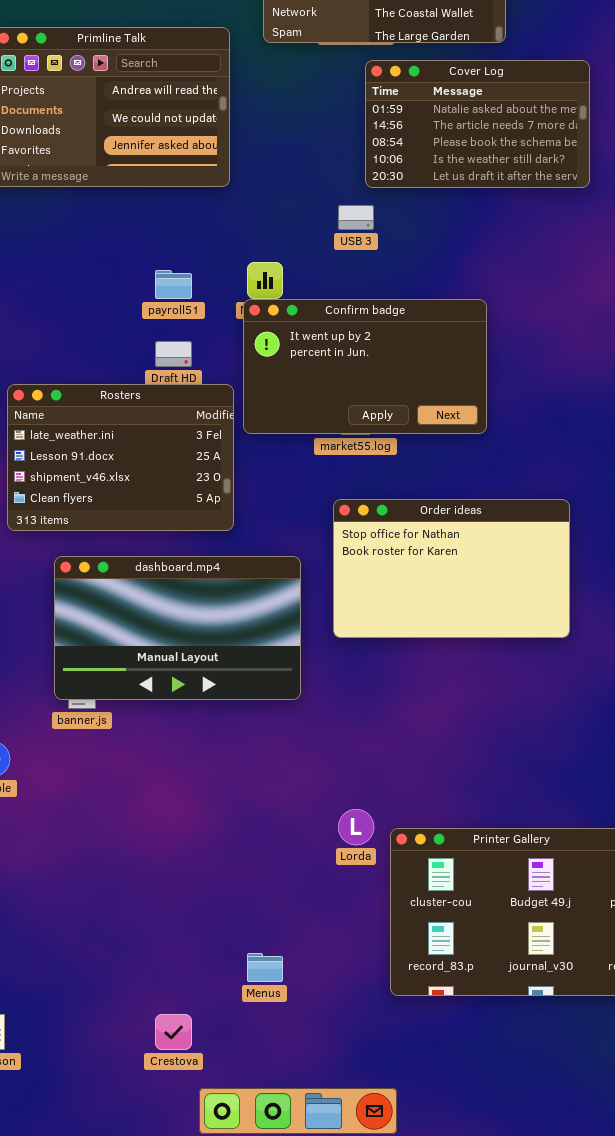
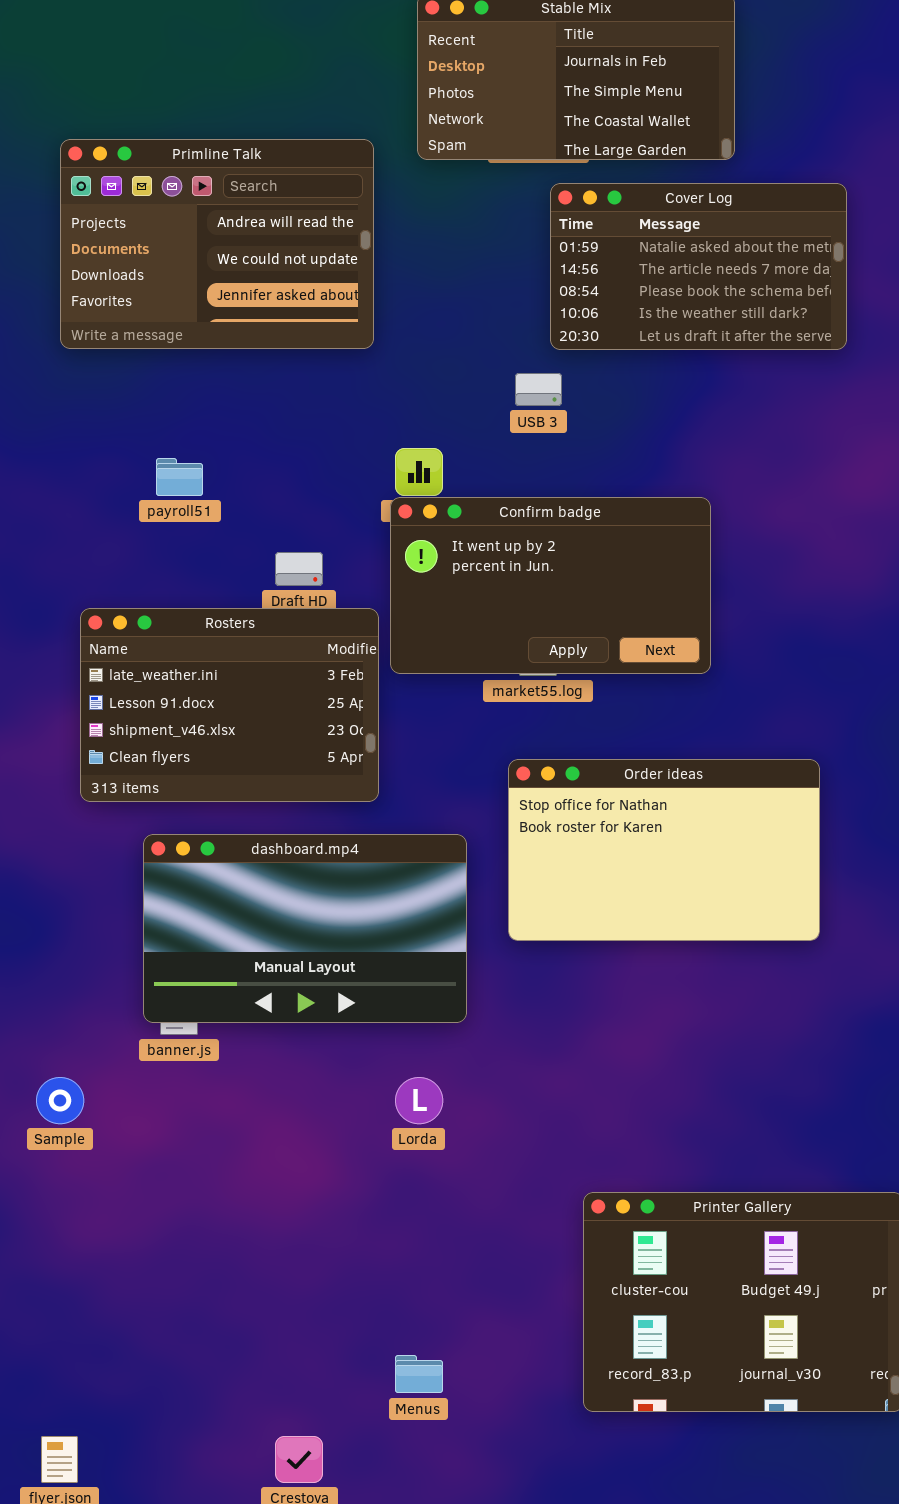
payroll51: [155,270,192,299] -> [156,458,203,496], moved
Lorda: [338,809,374,845] -> [395,1077,443,1124], moved

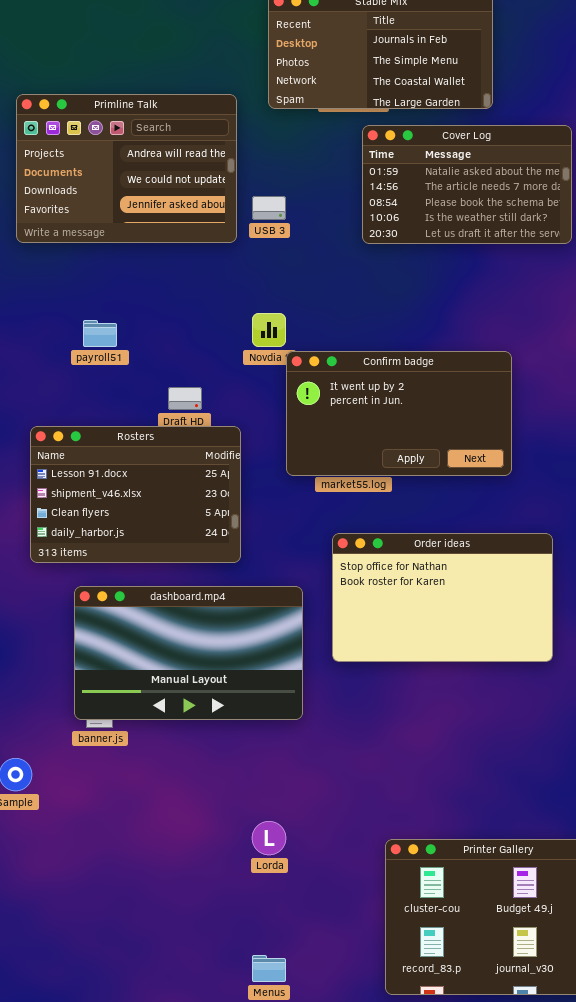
USB 3: [515,373,562,406] -> [252,196,286,220], moved
Confirm badge: [390,497,711,674] -> [286,351,512,476], moved
Rosters: [80,608,379,802] -> [30,426,241,563], scrolled down 1 row
Lorda: [395,1077,443,1124] -> [252,821,286,855], moved

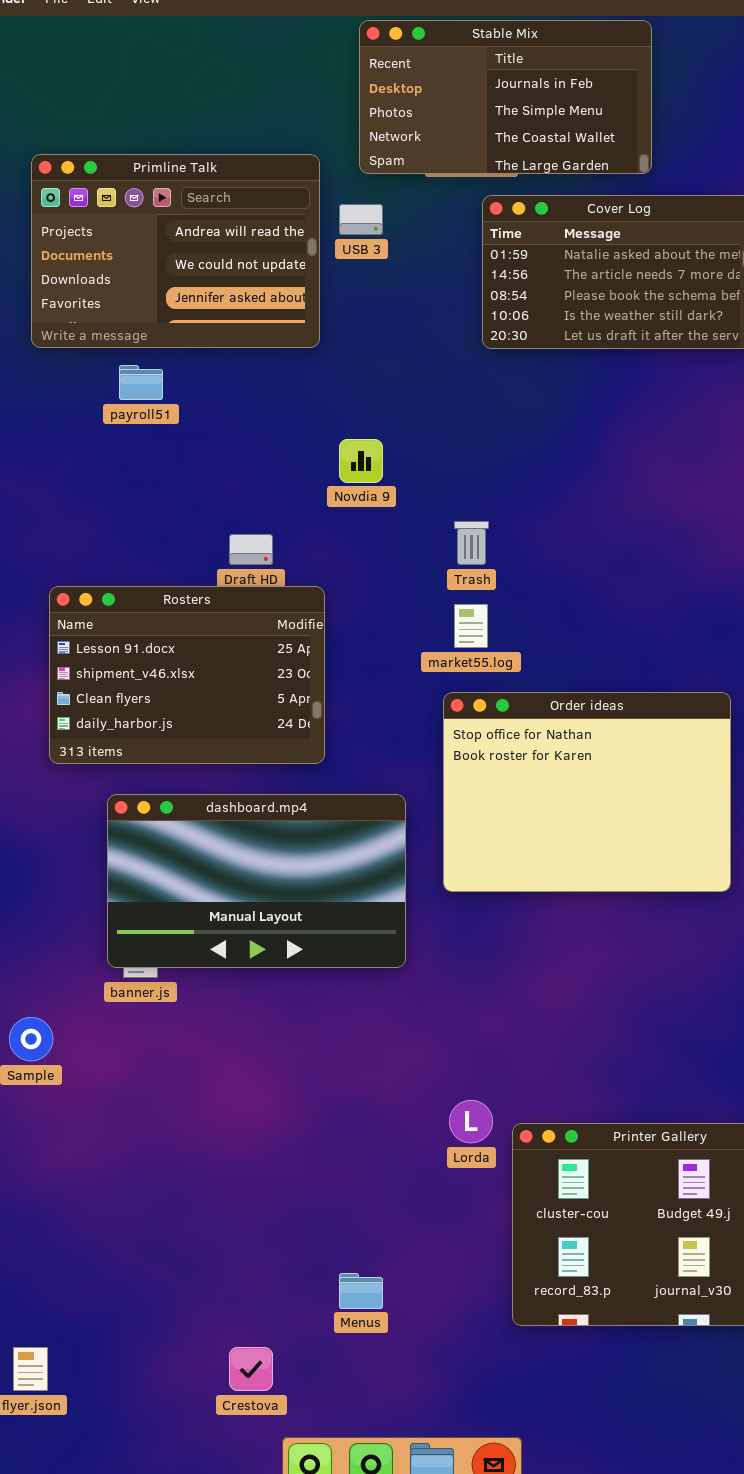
USB 3: [252,196,286,220] -> [339,204,383,235], moved
payroll51: [83,320,117,347] -> [119,365,163,400], moved
Confirm badge: [286,351,512,476] -> none, closed
Order ideas: [332,533,553,662] -> [443,692,731,892], resized
Lorda: [252,821,286,855] -> [449,1100,493,1143], moved

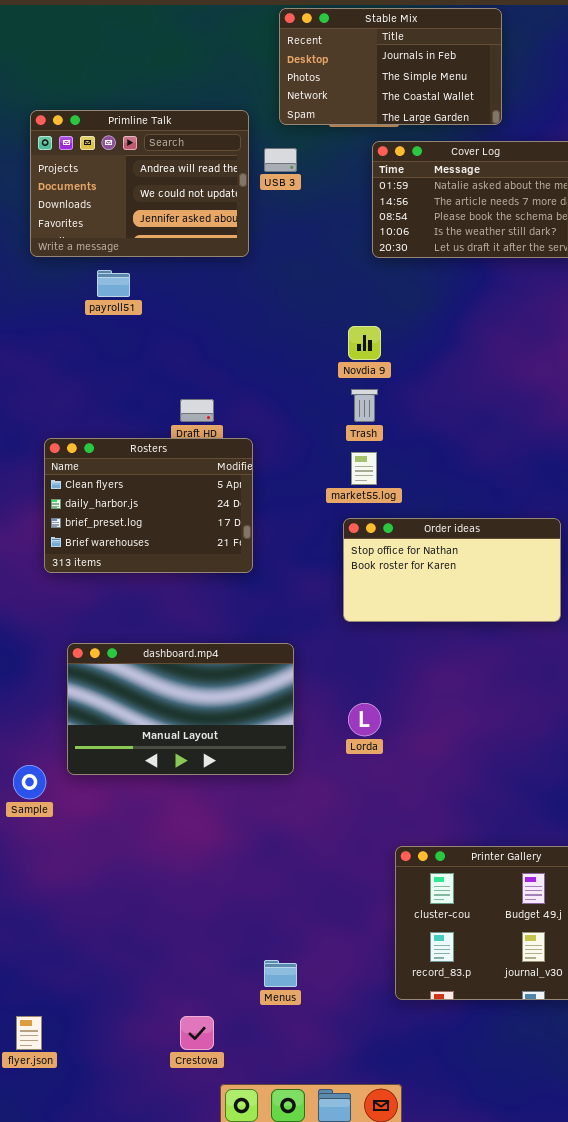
Novdia 9: [339,439,383,483] -> [348,326,381,360], moved
Rosters: [49,586,325,764] -> [44,438,253,573], scrolled down 2 rows
Order ideas: [443,692,731,892] -> [343,518,561,622], resized
dashboard.mp4: [107,794,406,968] -> [67,643,294,775], moved
Lorda: [449,1100,493,1143] -> [348,703,381,736], moved

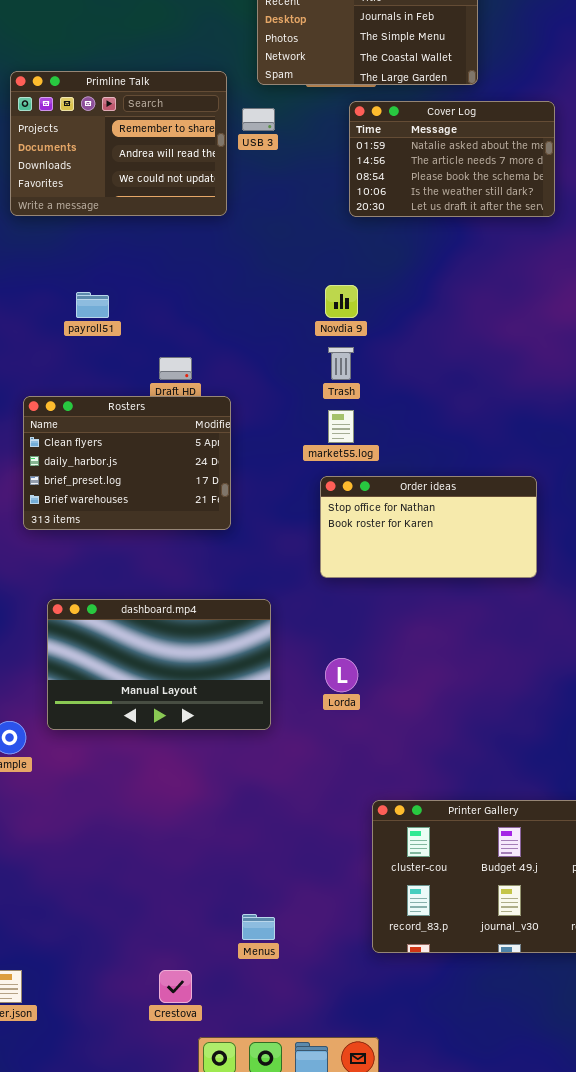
Primline Talk: [30,110,249,257] -> [10,71,227,216], scrolled up 1 row
payroll51: [97,270,130,297] -> [76,292,109,318], moved

